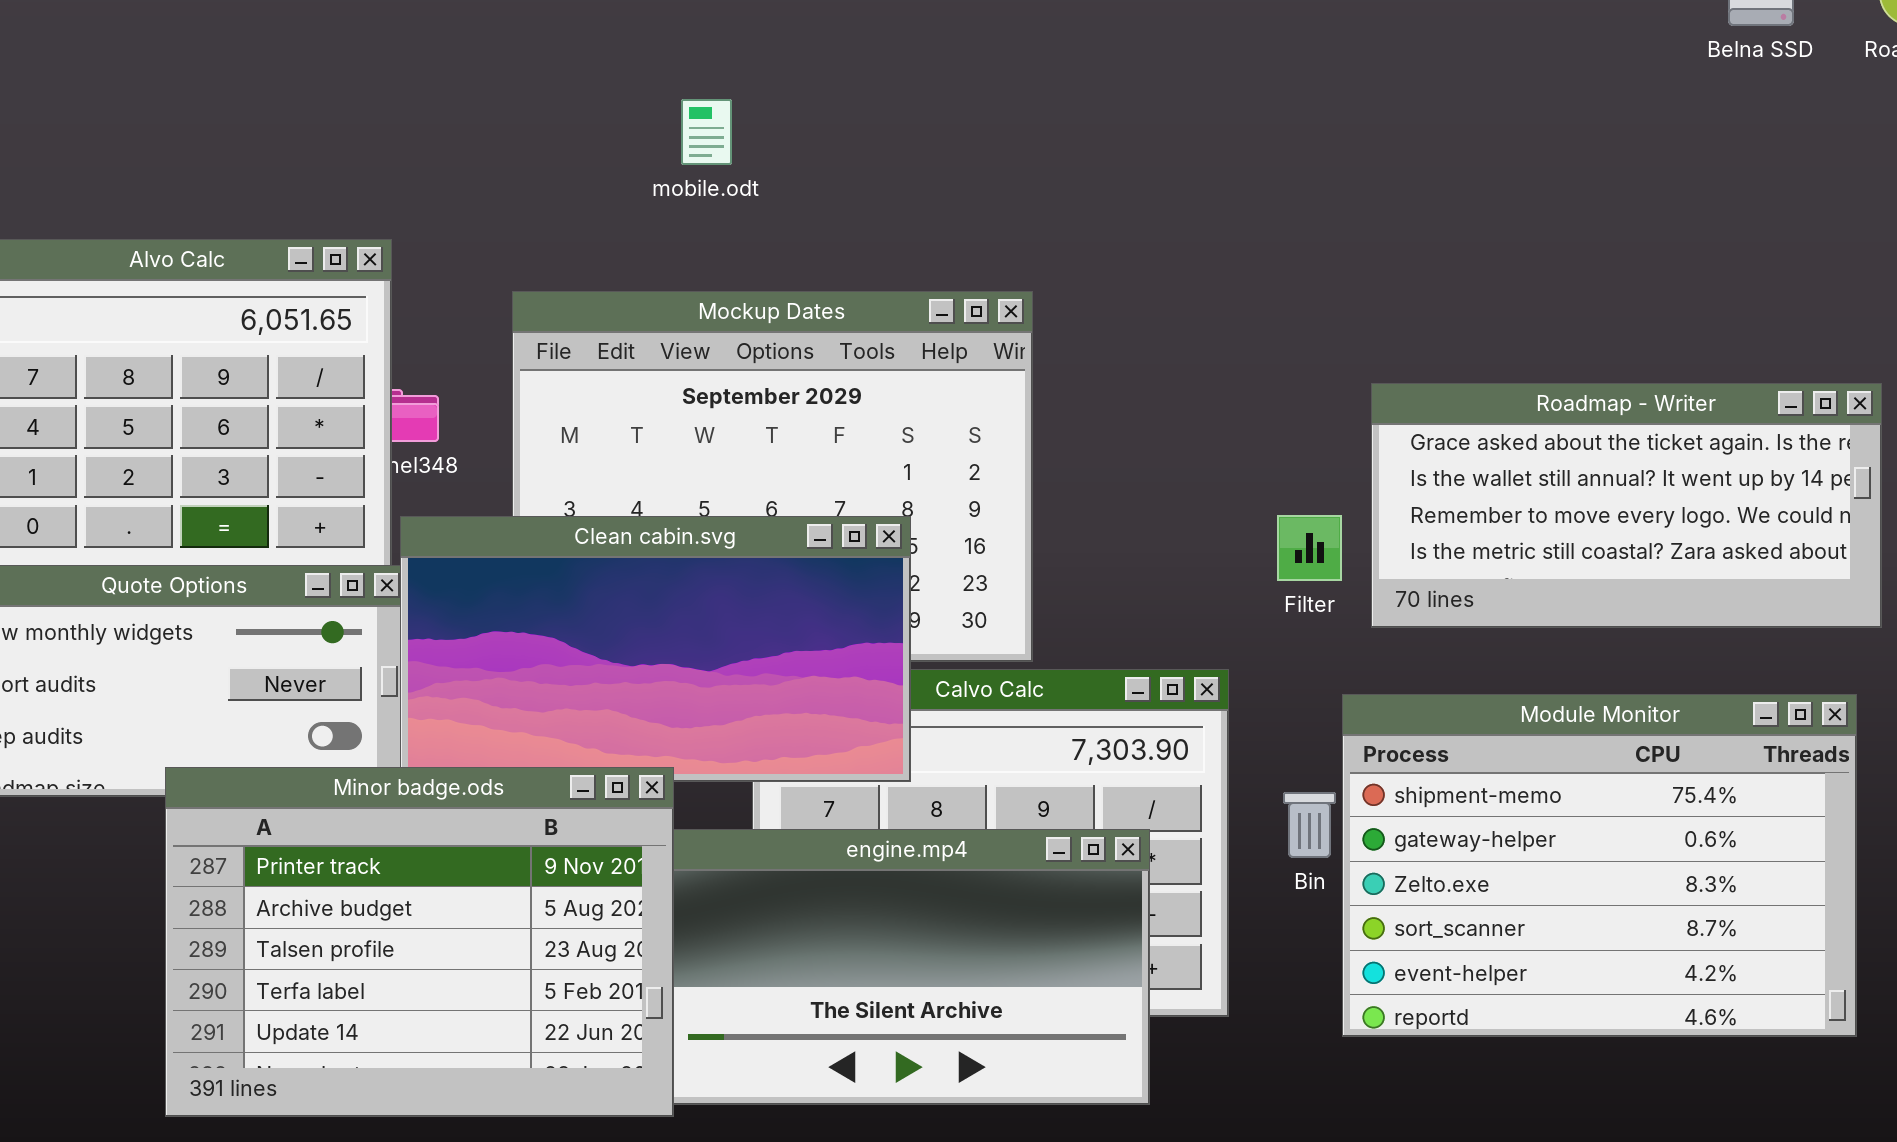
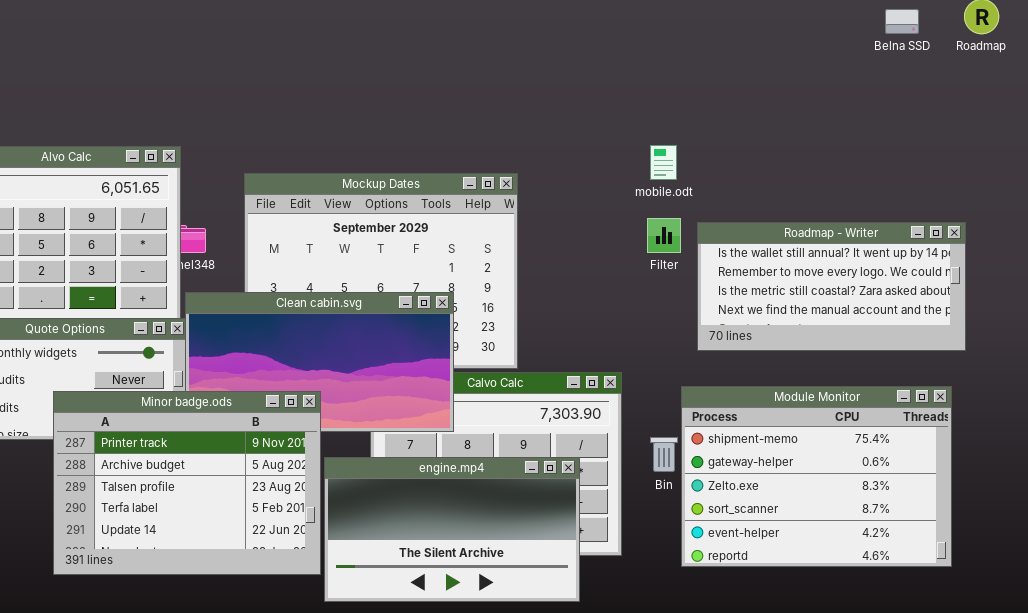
mobile.odt: [681,99,732,165] -> [650,145,677,180], moved
Roadmap - Writer: [1371,383,1882,628] -> [697,222,966,351], scrolled down 1 row
Filter: [1277,515,1342,581] -> [647,218,681,253], moved
Minor badge.ods: [165,767,674,1117] -> [53,391,321,575], moved

